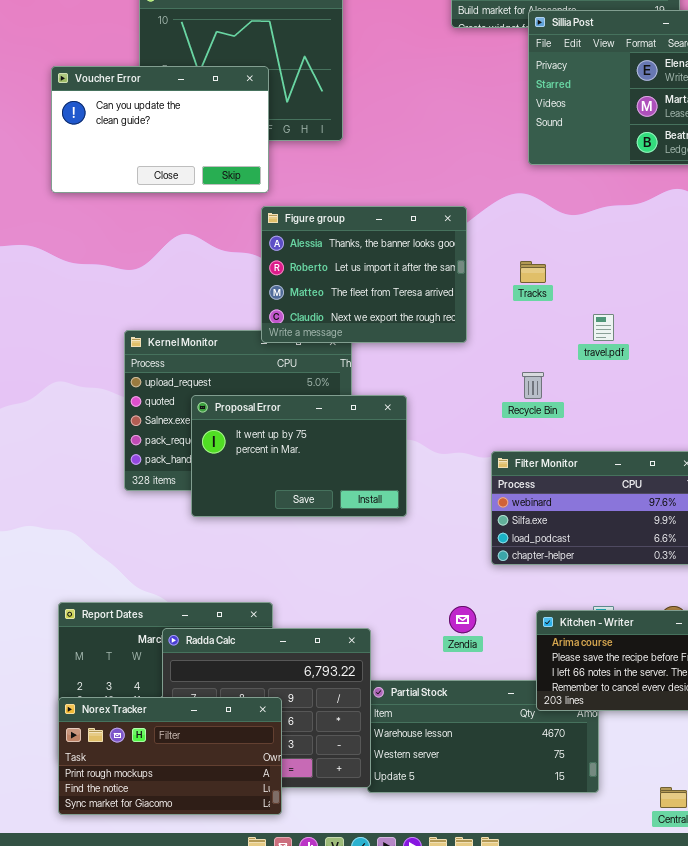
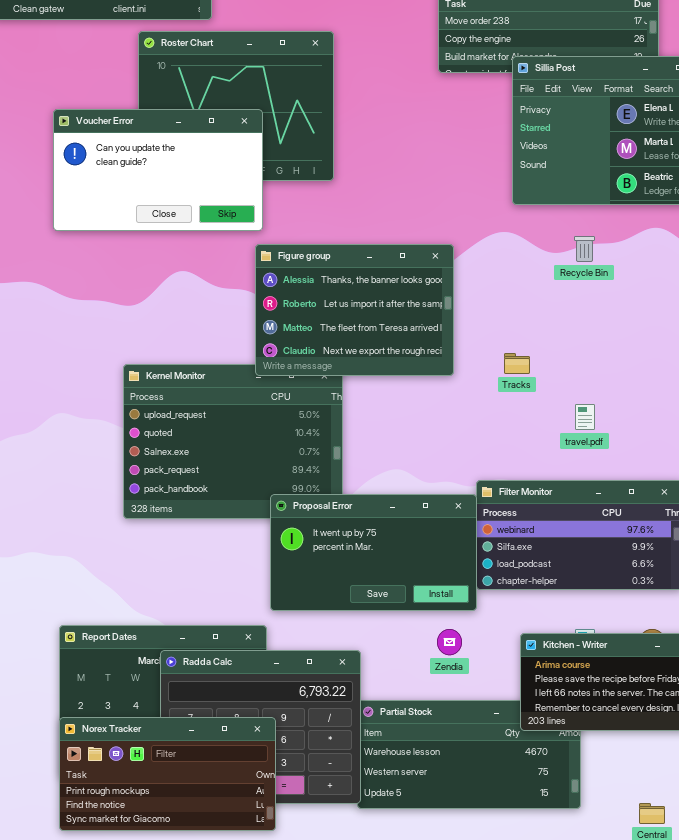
Tracks: [520,261,546,283] -> [504,353,530,374], moved
travel.pdf: [593,314,614,341] -> [575,404,595,430], moved
Recycle Bin: [522,372,544,399] -> [574,236,595,262], moved
Proposal Error: [191,395,407,517] -> [270,494,477,611], moved

